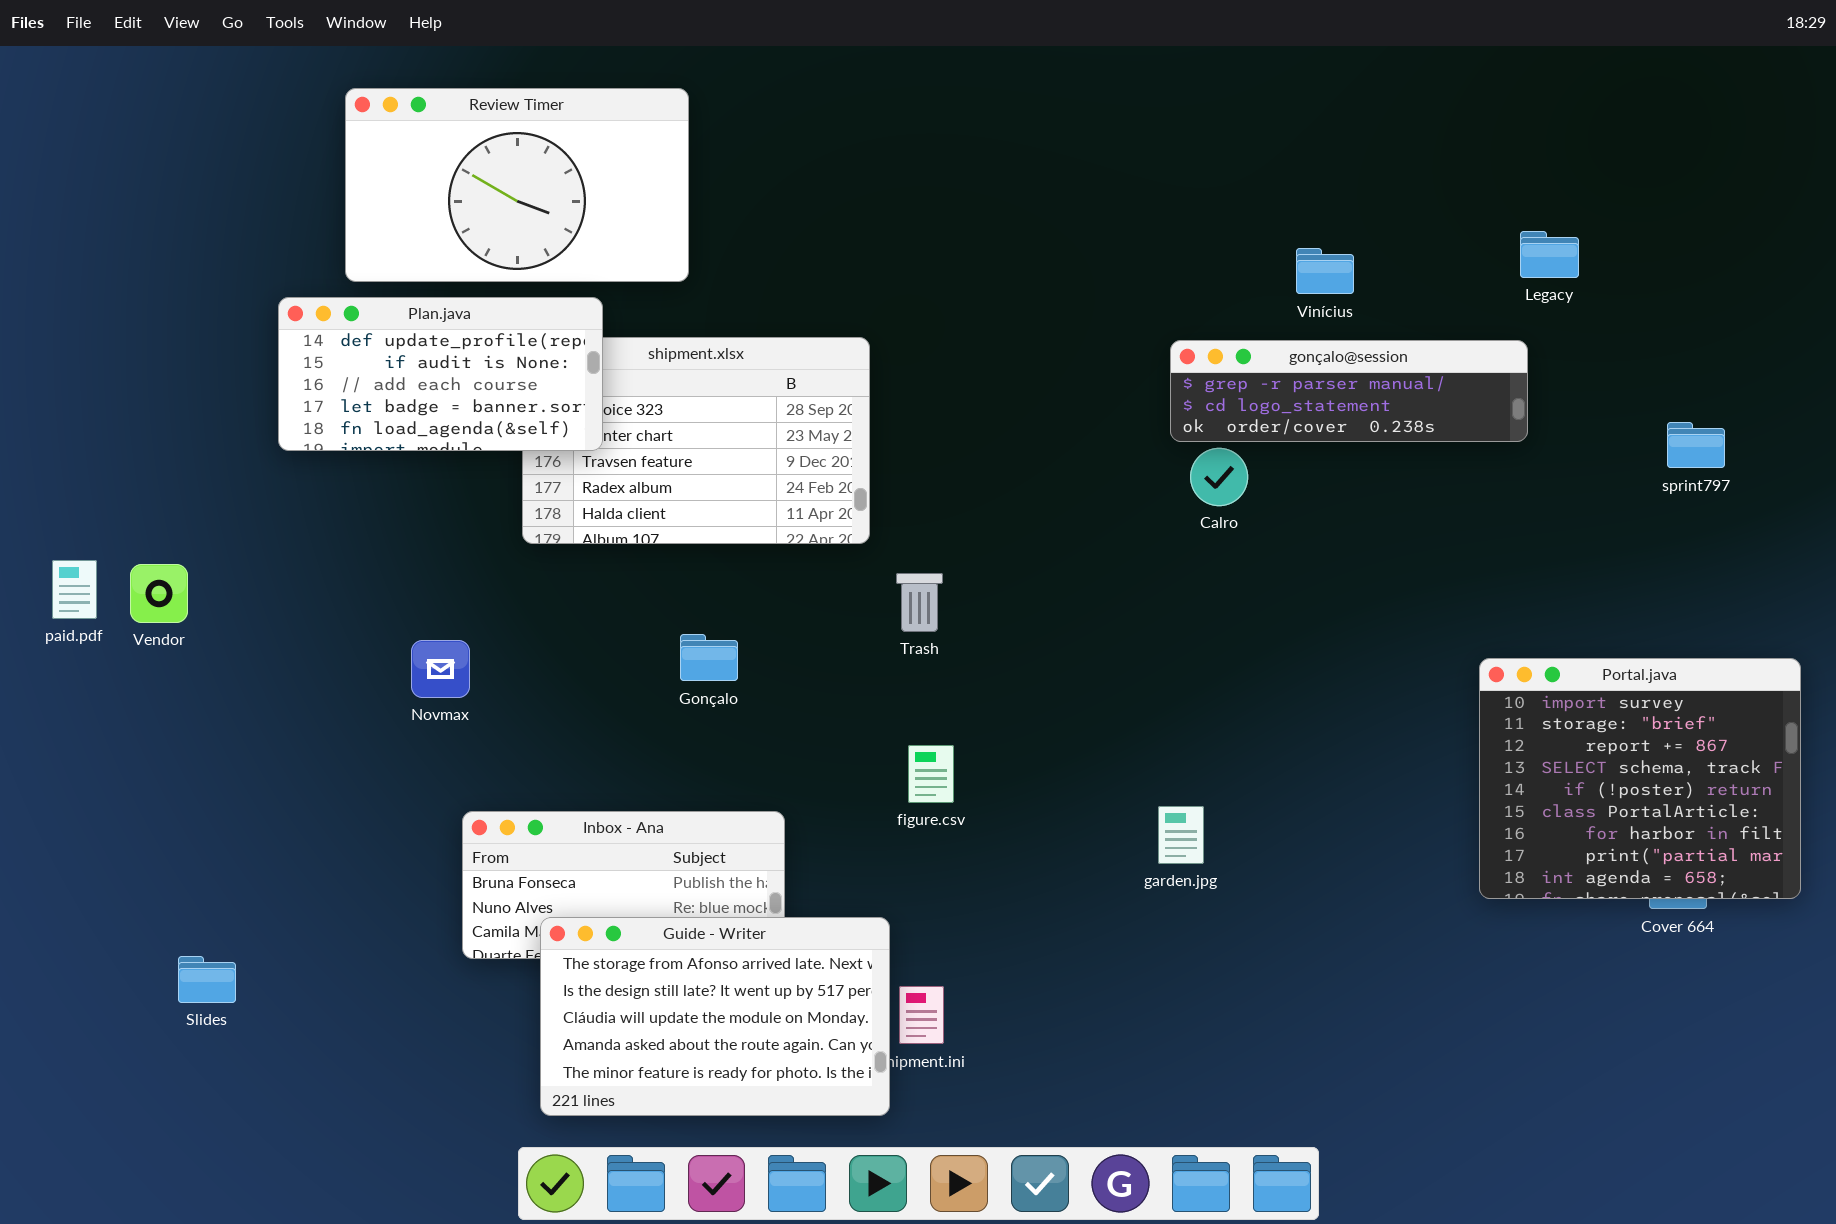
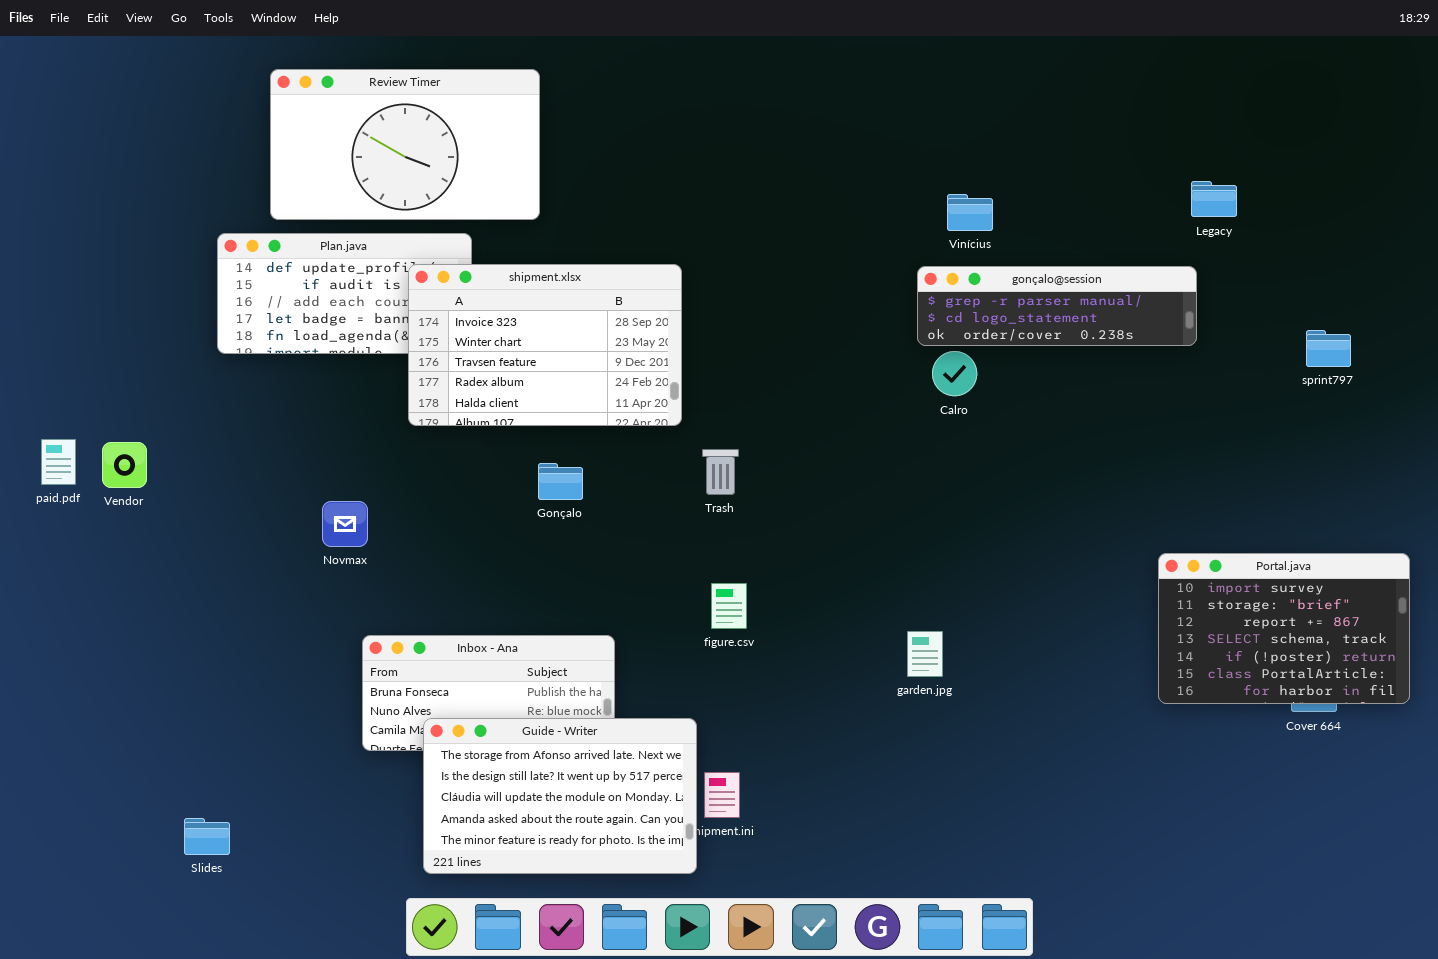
Vinícius: [1296,248,1354,294] -> [947,194,993,231], moved
shipment.xlsx: [522,337,870,544] -> [408,264,682,426], raised
Gonçalo: [680,634,738,681] -> [538,463,583,500], moved
Portal.java: [1479,658,1801,899] -> [1158,553,1410,704], resized
Slides: [178,956,236,1003] -> [184,818,230,855], moved

